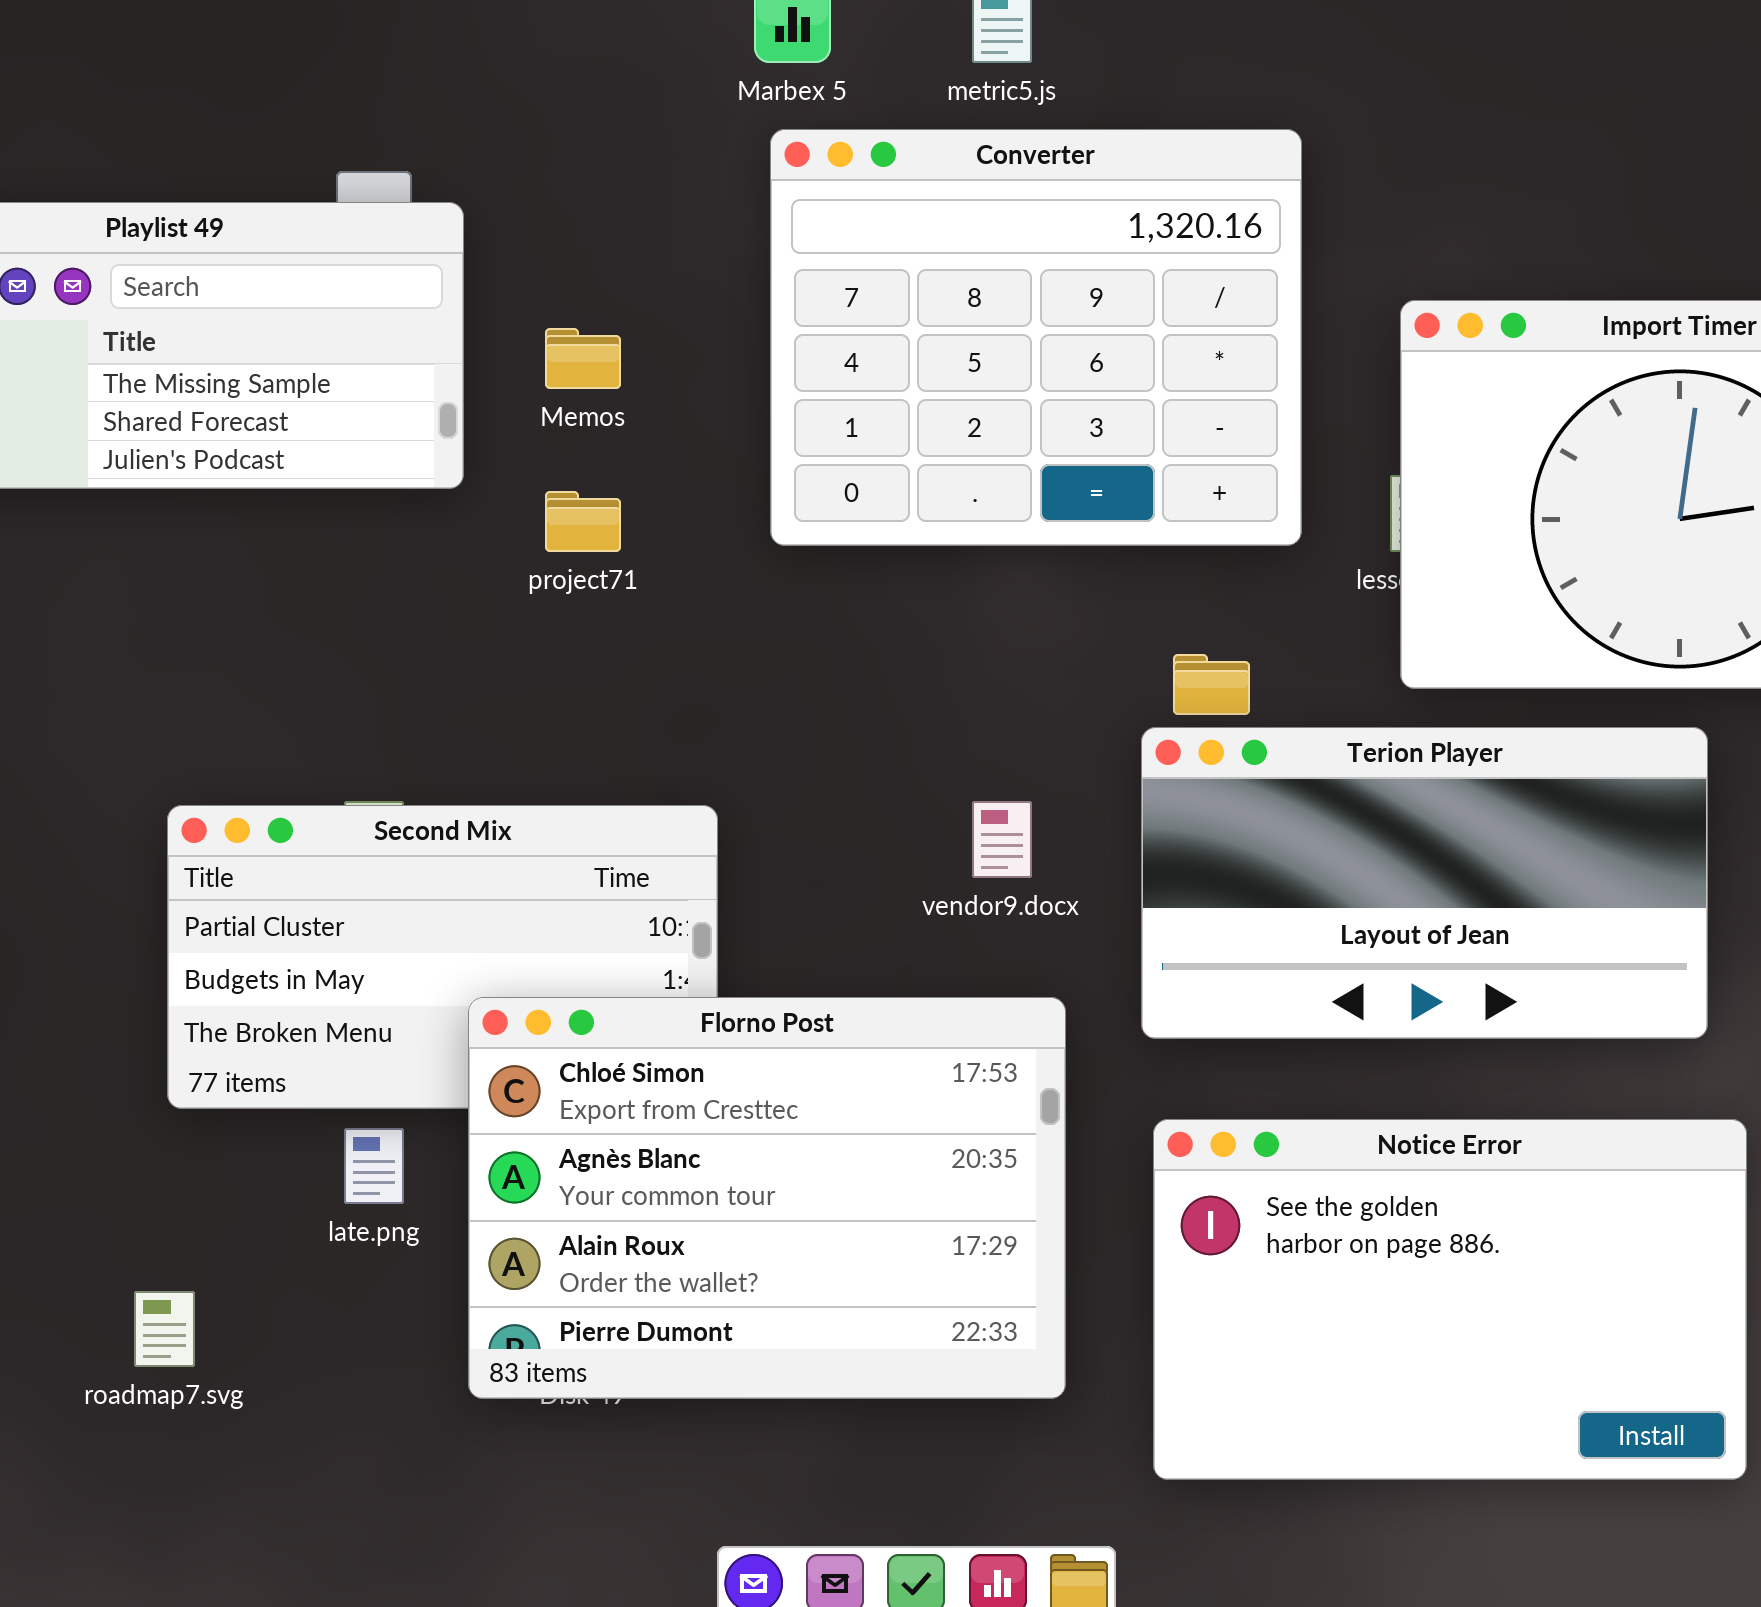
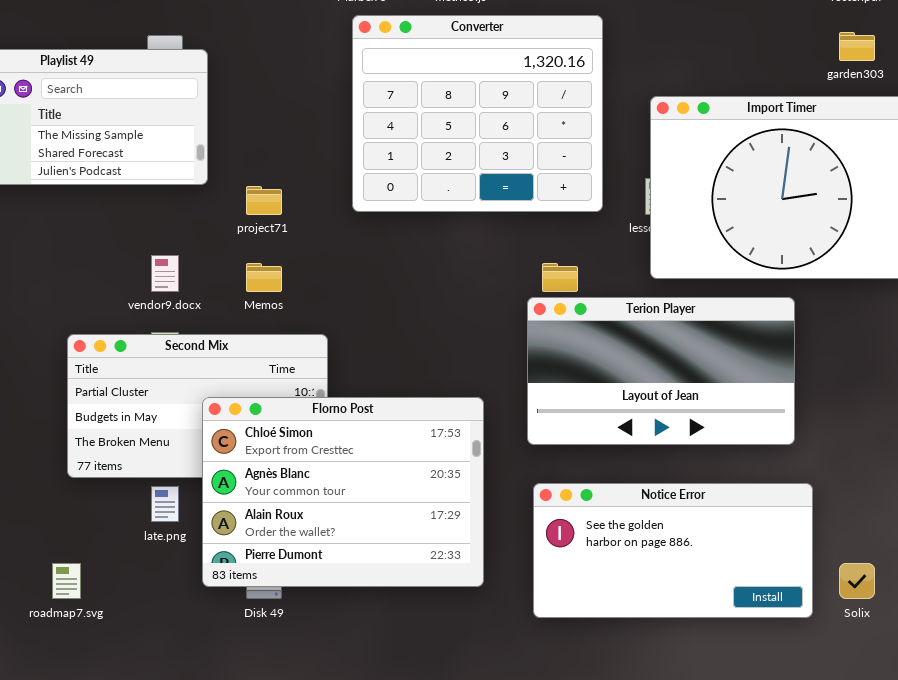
Memos: [545,328,621,389] -> [246,263,282,292], moved
vendor9.docx: [972,801,1032,878] -> [151,255,179,292], moved
Florno Post: [468,997,1066,1399] -> [202,397,484,587], moved
Notice Error: [1153,1119,1747,1480] -> [533,483,813,618], resized

